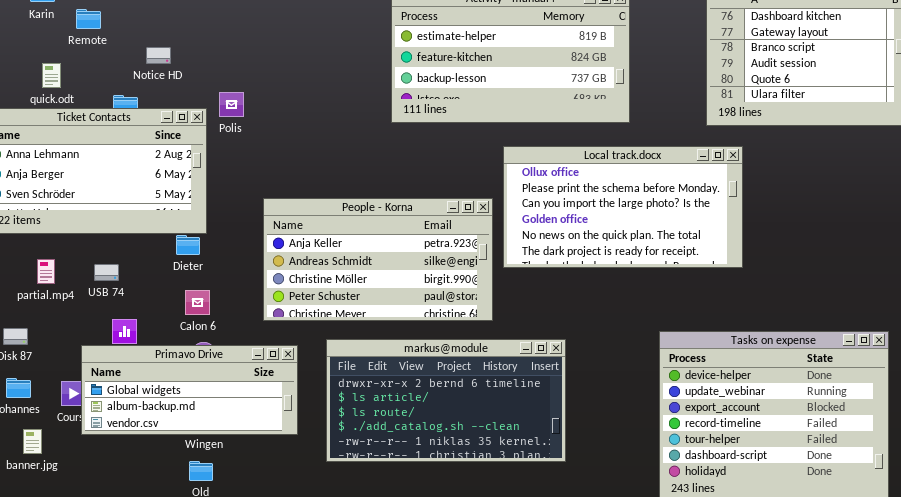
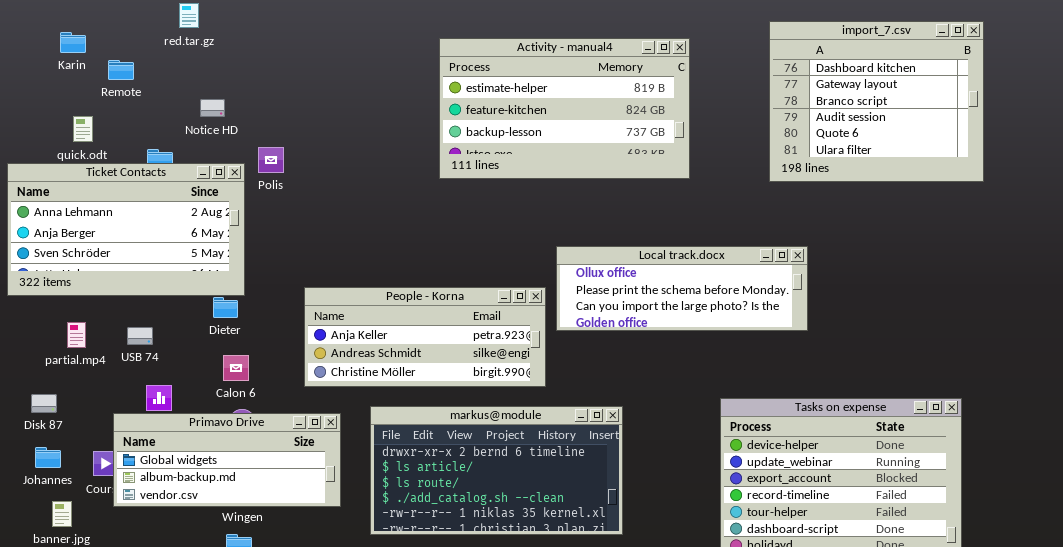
Notice HD: [146,47,171,64] -> [200,99,225,117], moved
Local track.docx: [503,146,743,268] -> [556,246,808,331], resized
People - Korna: [263,198,493,321] -> [304,287,546,387], resized

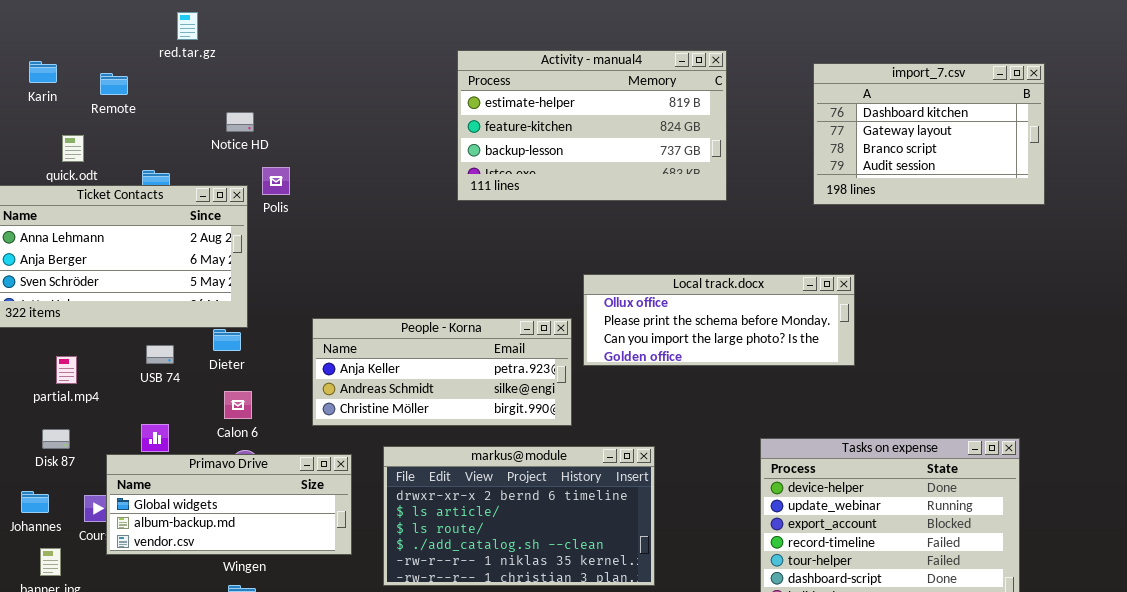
import_7.csv: [769,21,984,182] -> [813,63,1045,205], resized
Karin: [60,32,86,53] -> [29,61,57,83], moved
Notice HD: [200,99,225,117] -> [226,112,254,132], moved
USB 74: [127,327,153,345] -> [146,345,174,364], moved
Disk 87: [31,394,57,413] -> [42,429,70,449], moved

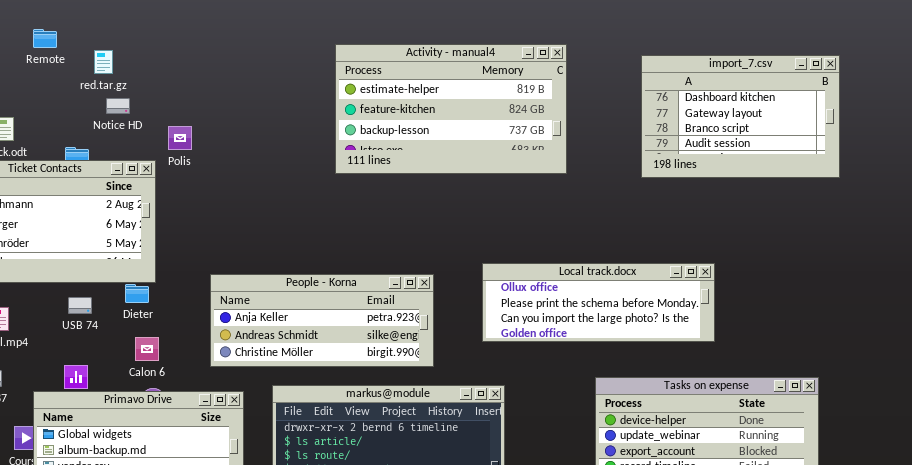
red.tar.gz: [177,12,198,40] -> [94,50,113,74], moved
Remote: [100,73,128,95] -> [33,29,57,48], moved
Notice HD: [226,112,254,132] -> [106,98,130,114], moved
Polis: [262,167,290,195] -> [168,126,192,150], moved
Local track.docx: [583,274,855,366] -> [482,263,715,342], moved

